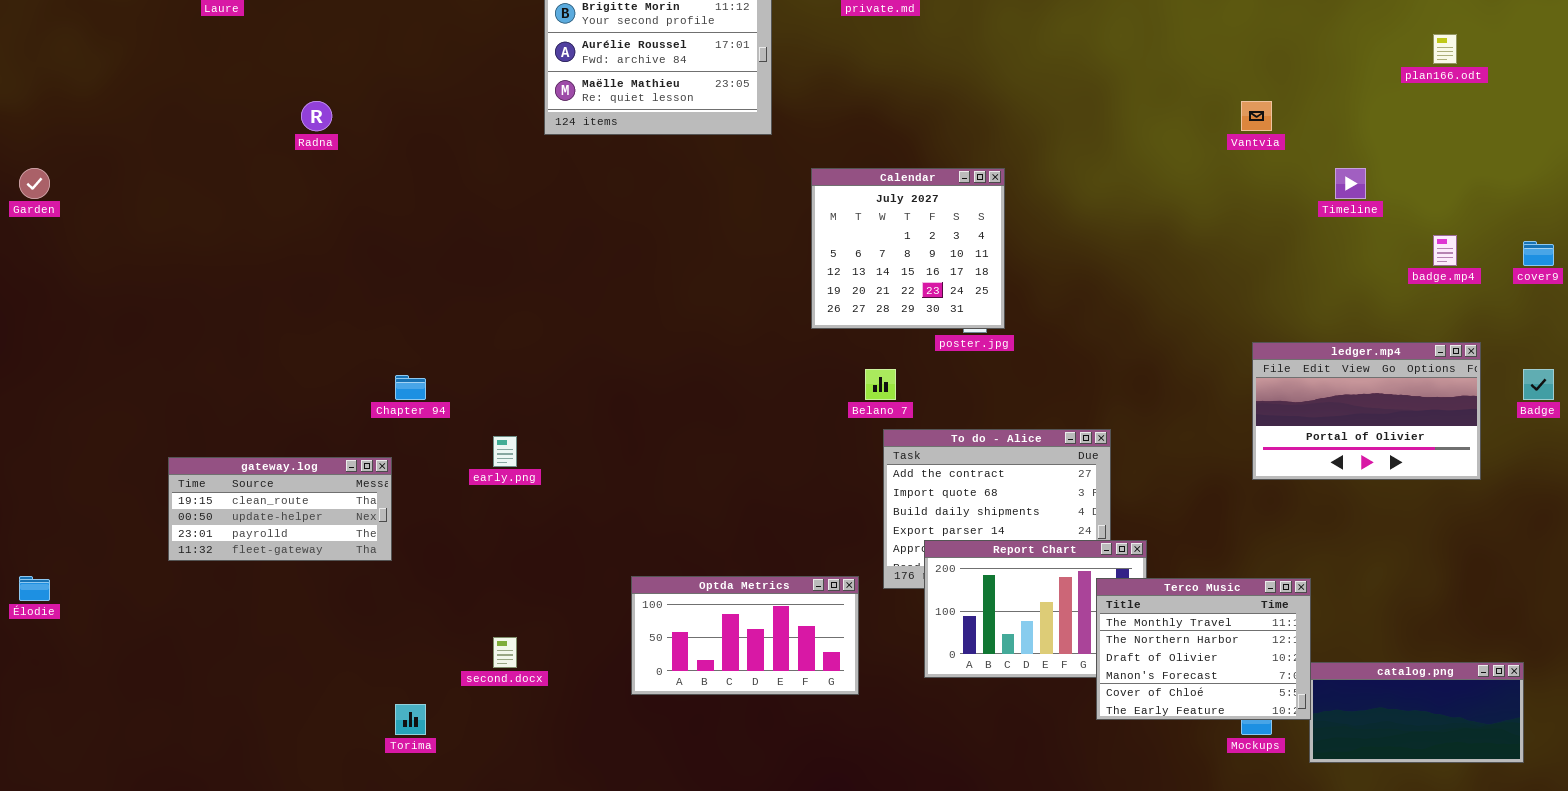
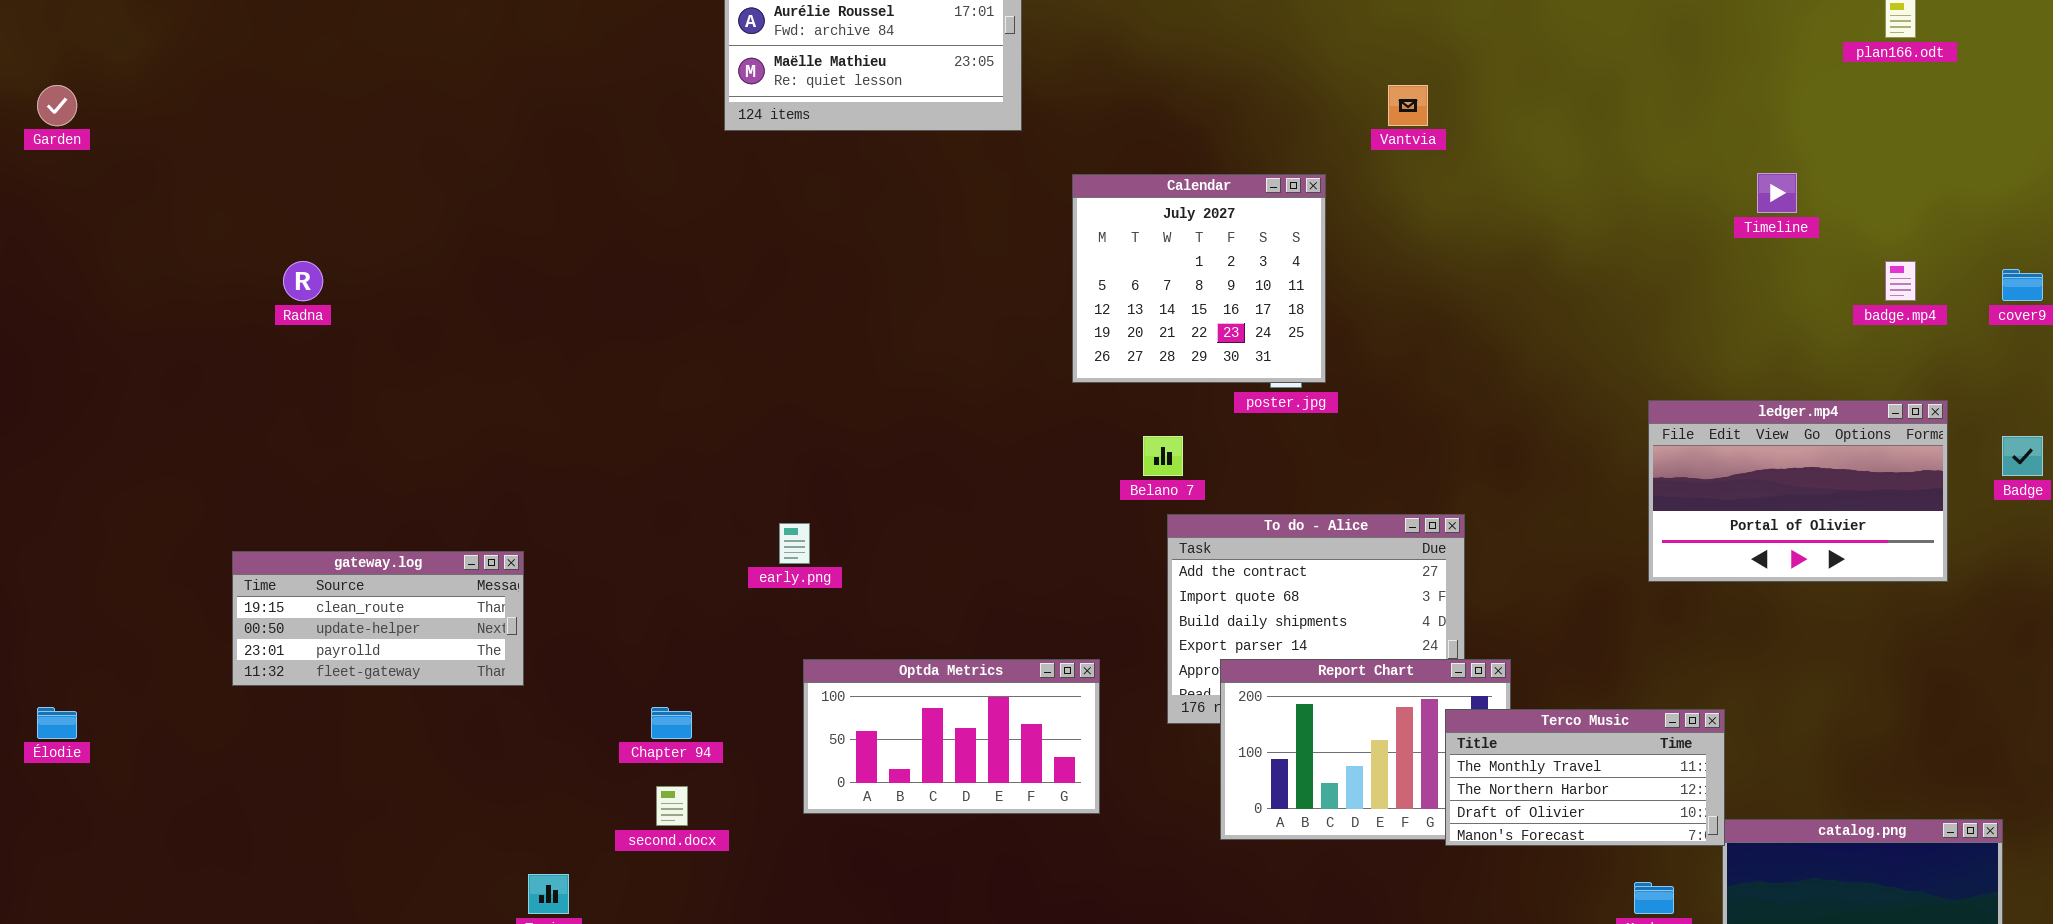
Radna: [301,101,332,131] -> [283,261,323,301], moved
Vantvia: [1241,101,1272,131] -> [1388,85,1428,126], moved
Garden: [19,168,50,199] -> [37,85,77,126], moved
Chapter 94: [395,375,426,400] -> [651,707,692,739], moved
early.png: [493,436,517,467] -> [779,523,810,564], moved
Optda Metrics: [631,576,859,695] -> [803,659,1100,814], moved
Terco Music: [1096,578,1311,720] -> [1445,709,1725,846], resized

